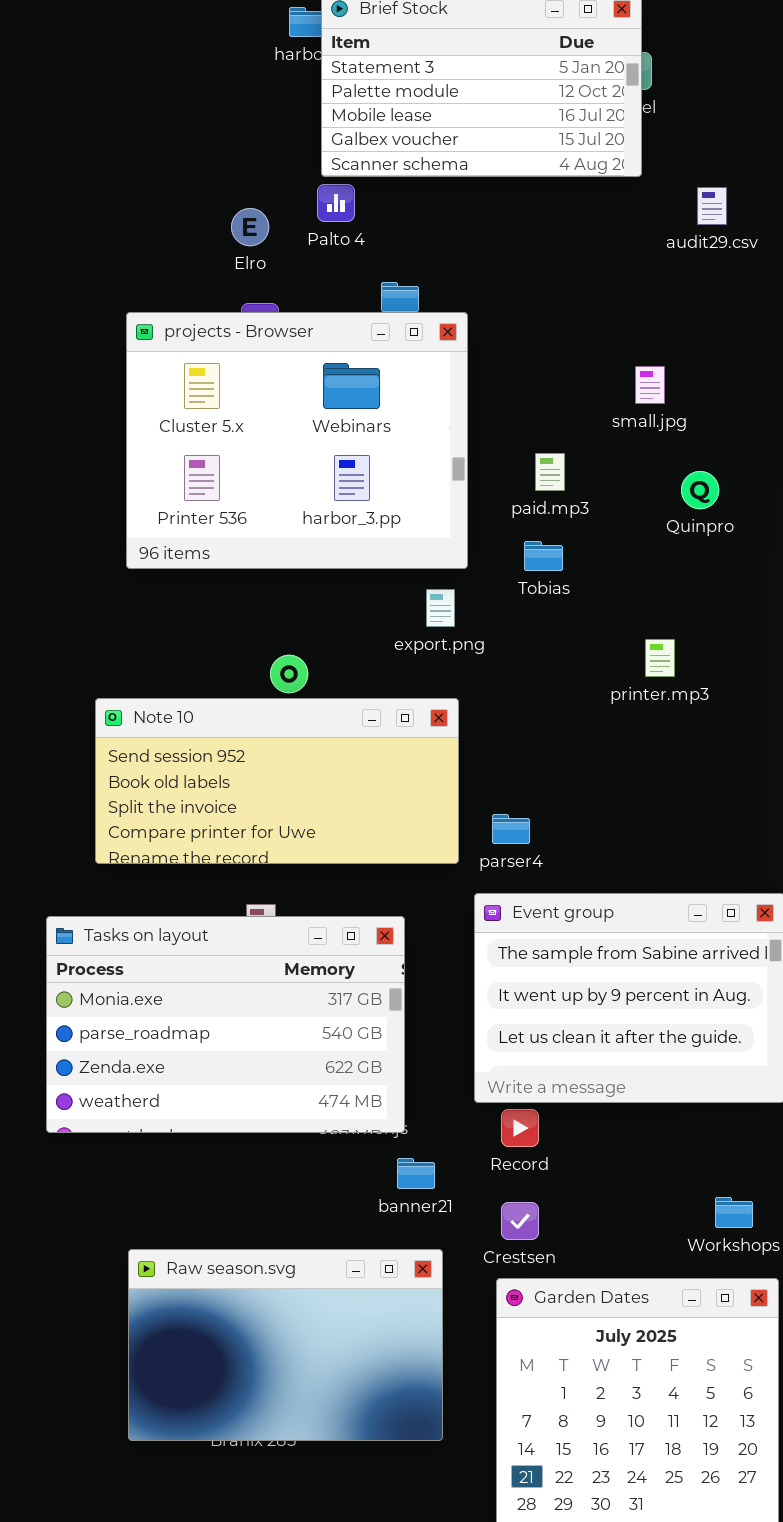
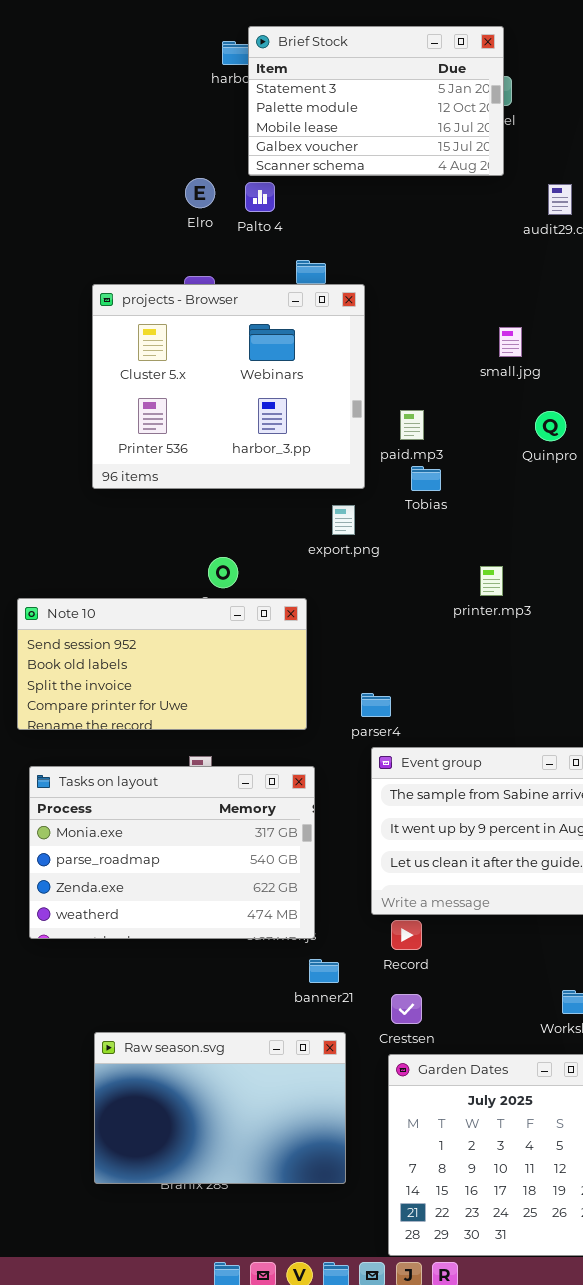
Elro: [231,208,269,246] -> [185,178,215,208], moved
paid.mp3: [535,453,565,491] -> [400,410,424,440], moved
printer.mp3: [645,639,675,677] -> [480,566,503,596], moved
Note 10: [95,698,459,864] -> [17,598,307,730], moved
parser4: [492,814,530,844] -> [361,693,391,717], moved

